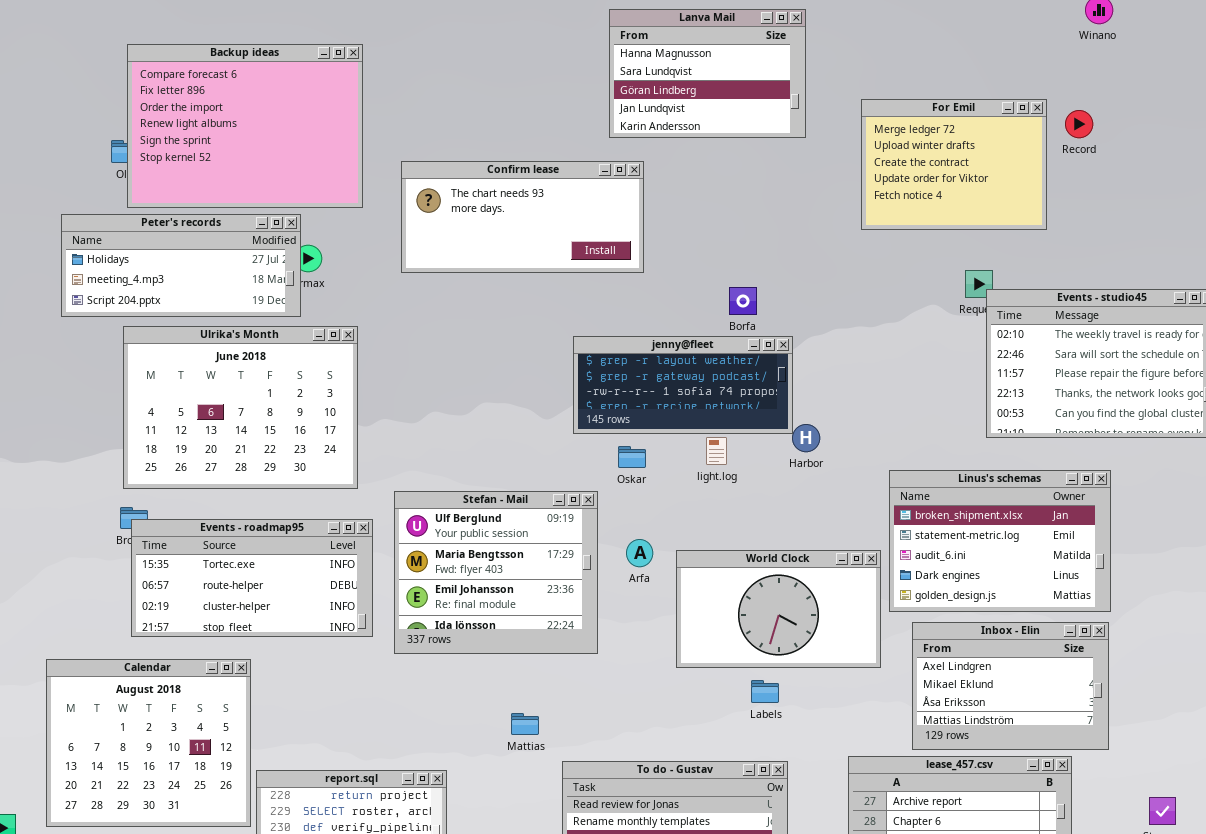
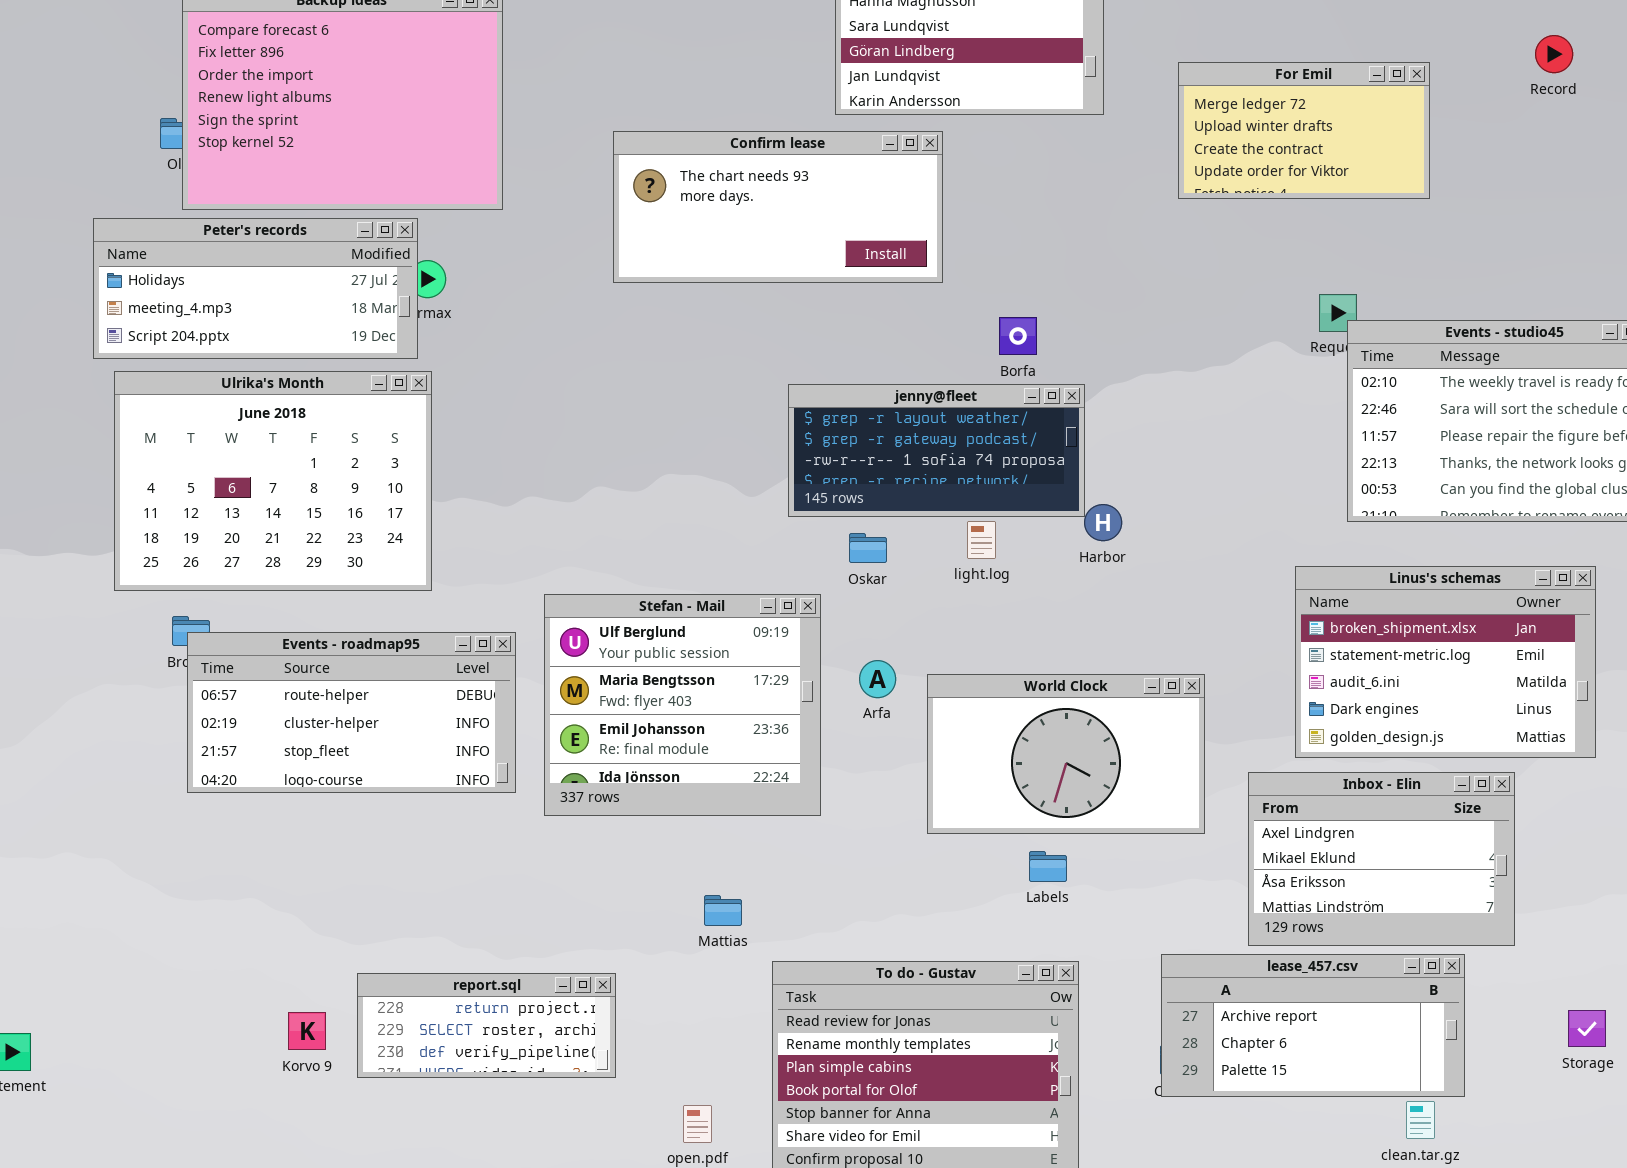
For Emil: [861,99,1047,230] -> [1178,62,1430,199], resized
Record: [1065,110,1093,138] -> [1535,35,1573,73], moved
Confirm lease: [401,161,644,273] -> [613,131,943,283], moved
Ulrika's Month: [123,326,358,489] -> [114,371,432,591], moved
Linus's schemas: [889,470,1111,612] -> [1295,566,1596,758], moved
Events - roadmap95: [131,519,373,637] -> [187,632,516,793], scrolled down 1 row
Calendar: [46,659,251,827] -> none, closed

